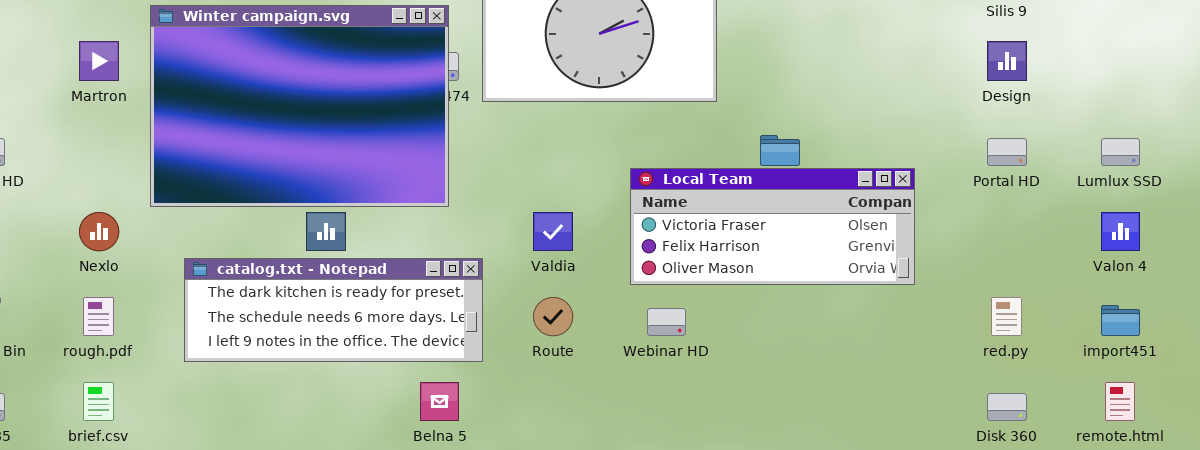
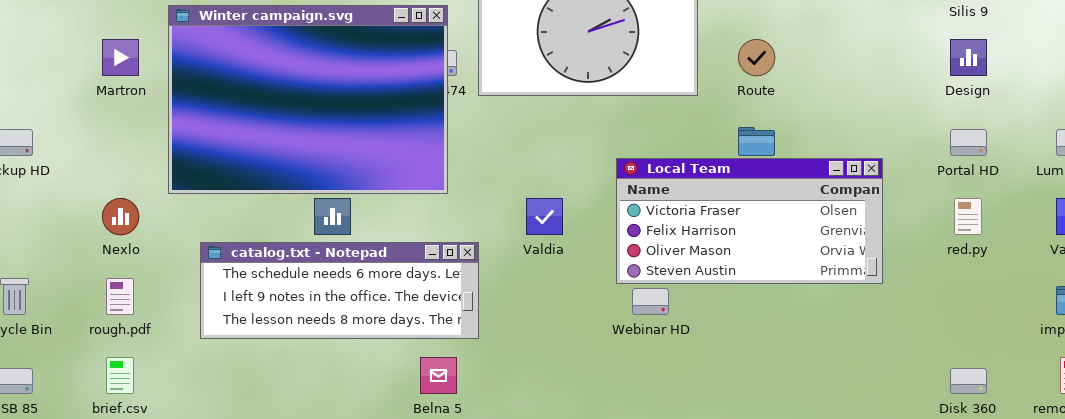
Local Team: [630,168,915,285] -> [616,158,883,284], resized
catalog.txt - Notepad: [184,258,483,362] -> [200,242,479,339], scrolled down 1 row
Route: [533,297,573,336] -> [738,39,775,76], moved
red.py: [991,297,1022,336] -> [954,198,982,235], moved

